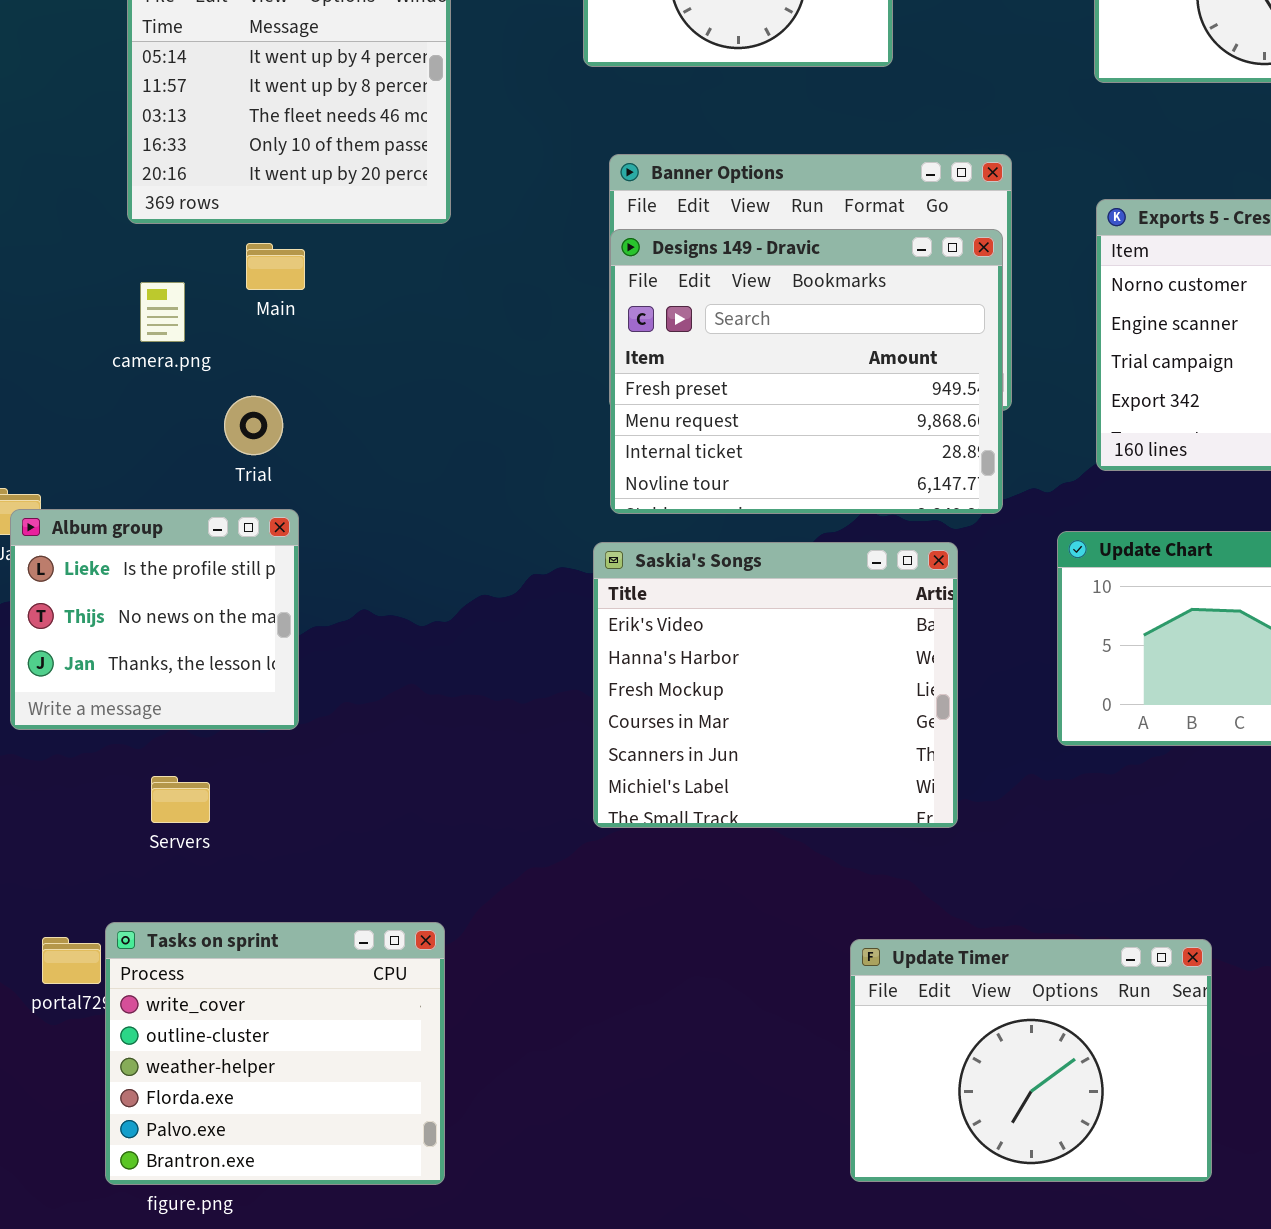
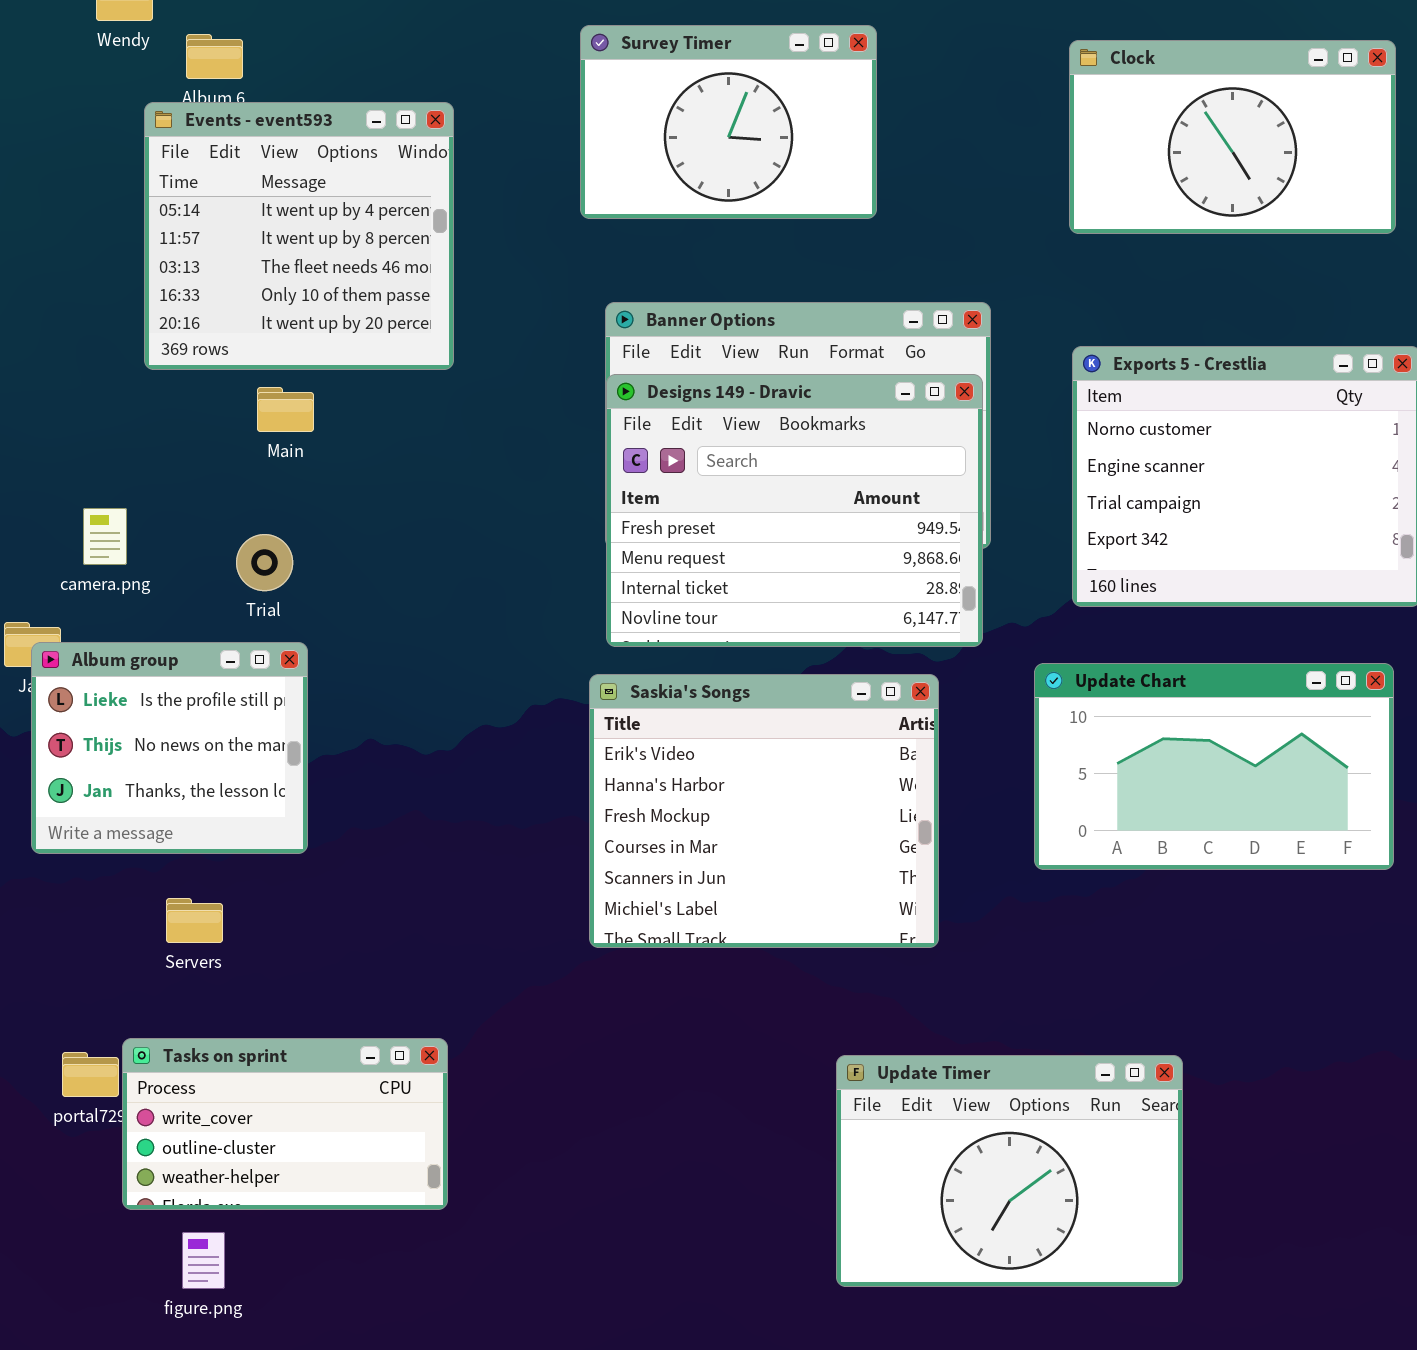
camera.png: [140,282,185,342] -> [83,508,127,565], moved
Tasks on sprint: [105,922,445,1185] -> [122,1038,448,1210], resized

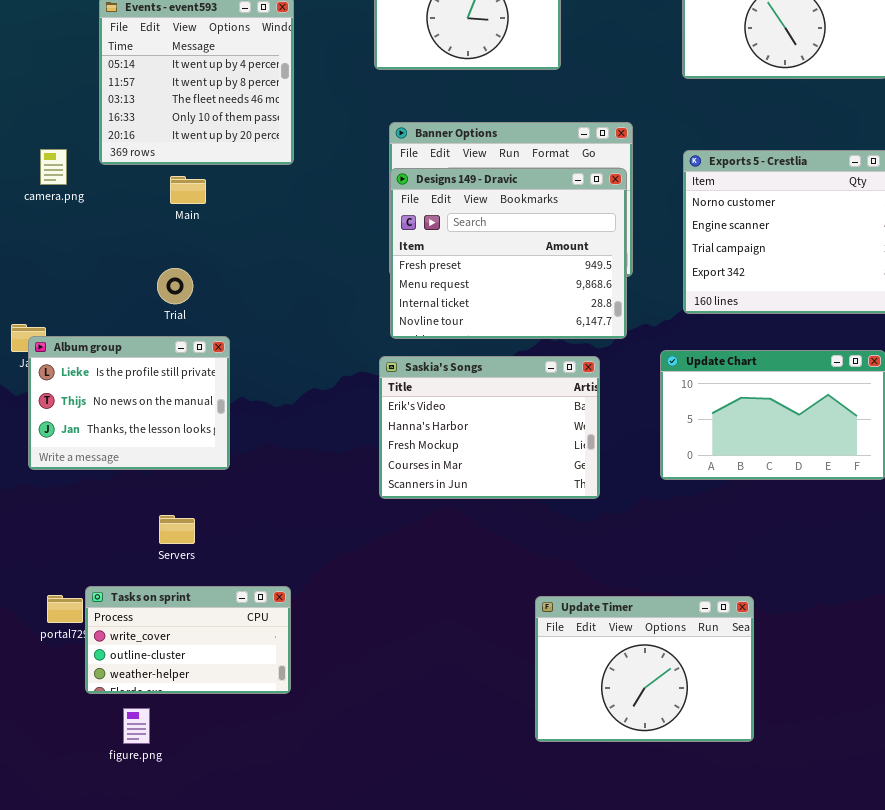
camera.png: [83,508,127,565] -> [40,149,67,185], moved
Album group: [31,642,308,854] -> [28,336,230,470], resized
Saskia's Songs: [589,674,939,948] -> [379,356,600,499], resized
Servers: [166,898,223,943] -> [159,515,195,544], moved

